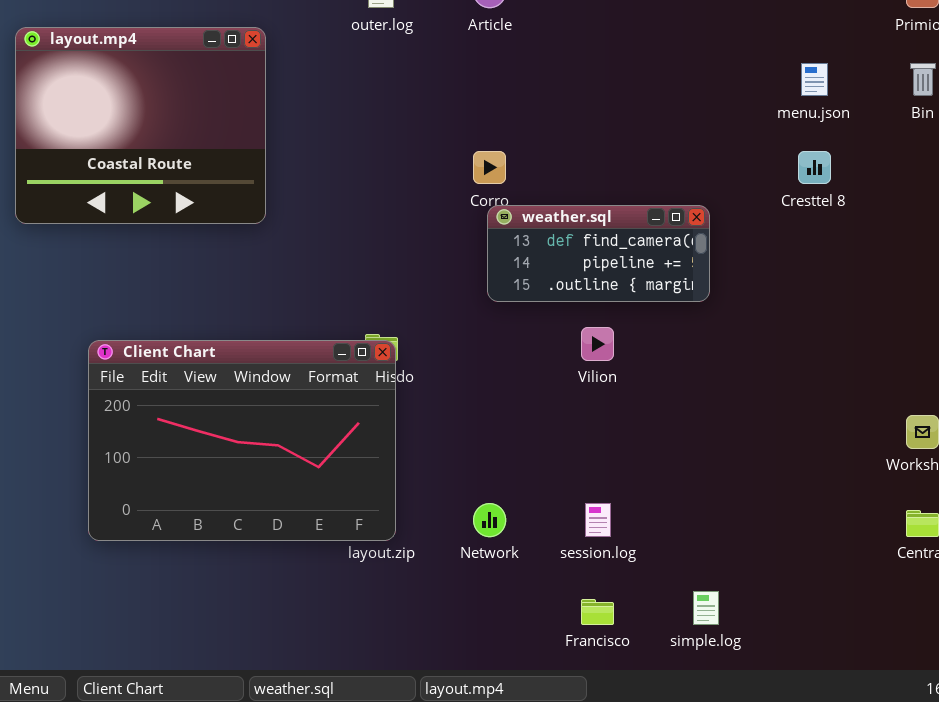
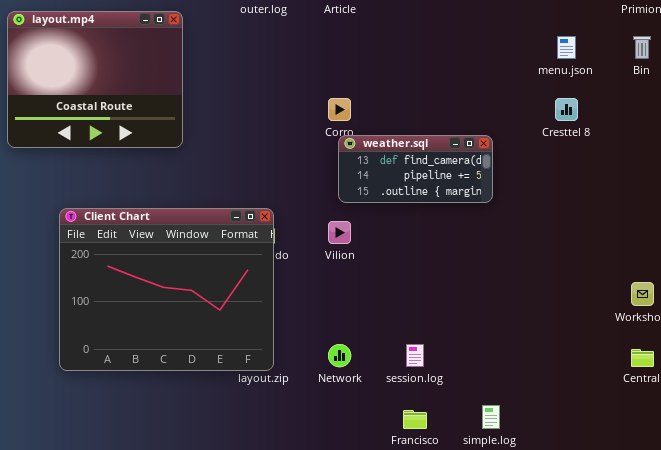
Vilion: [581,327,614,361] -> [328,221,351,244], moved
Client Chart: [88,340,396,541] -> [59,208,274,371], resized

